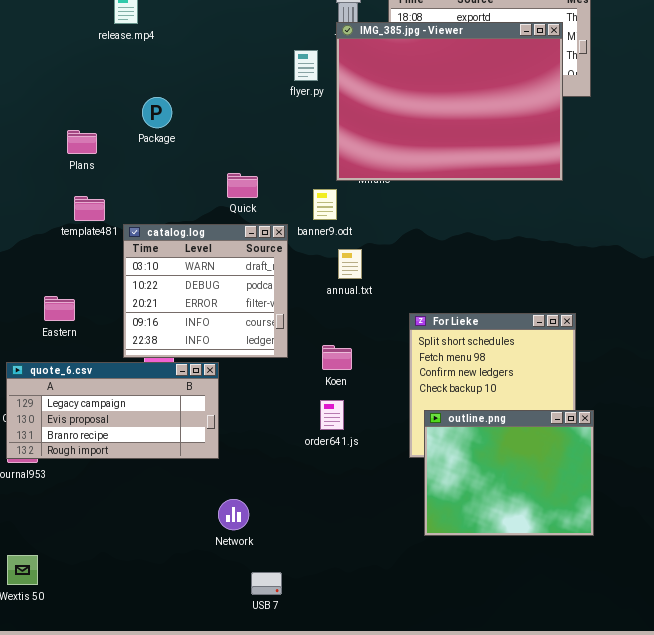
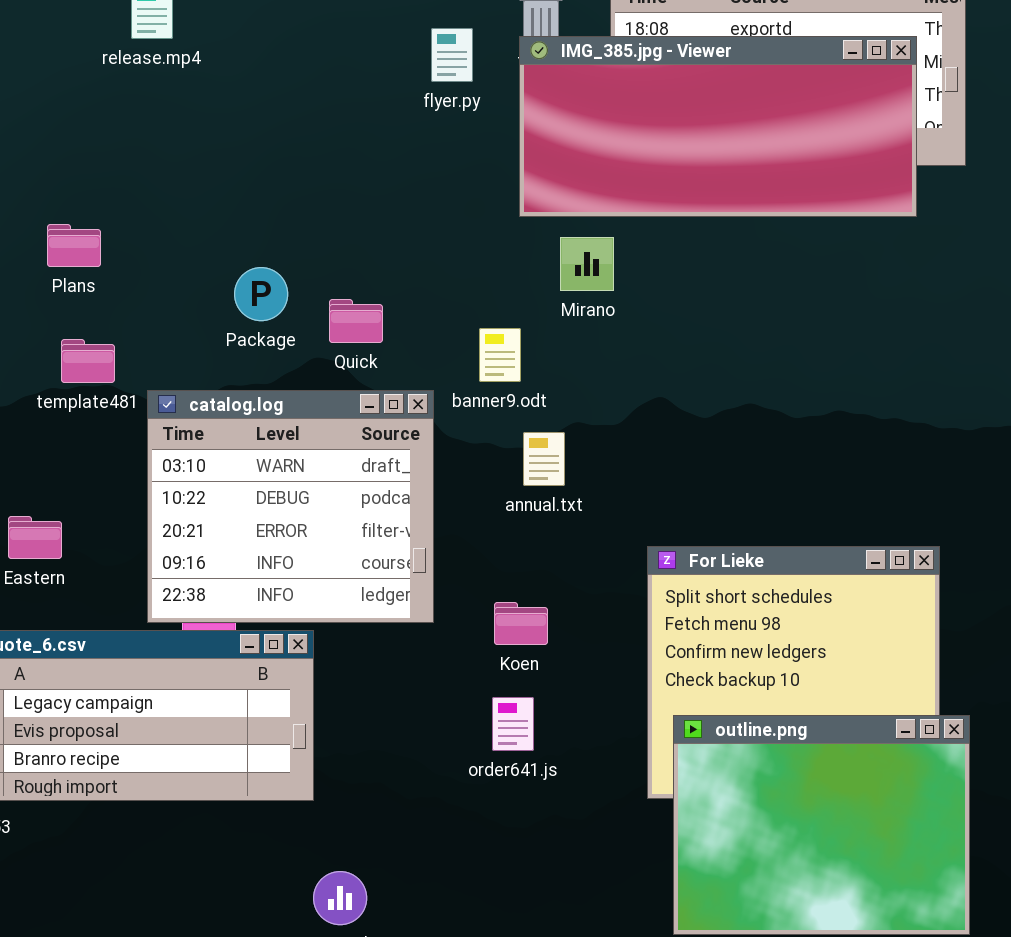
IMG_385.jpg - Viewer: [336,22,563,181] -> [519,36,917,217], resized
flyer.py: [294,50,318,81] -> [431,28,473,82], moved
Package: [142,97,172,128] -> [234,267,288,321], moved

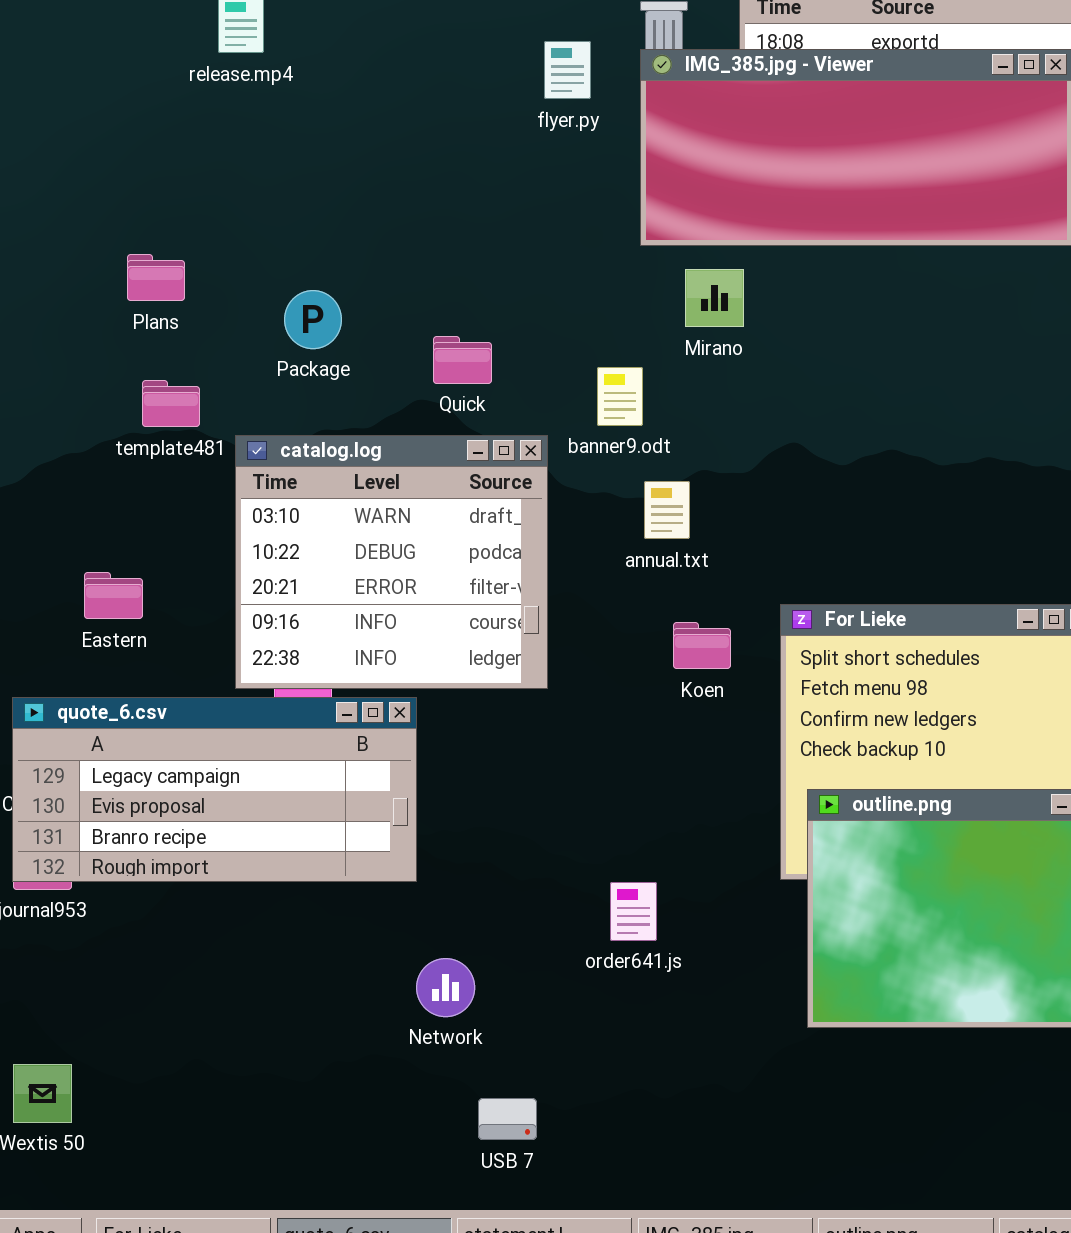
Package: [234,267,288,321] -> [284,290,342,349], moved
Koen: [494,602,548,645] -> [673,622,731,669], moved
order641.js: [492,697,534,751] -> [610,882,657,941], moved

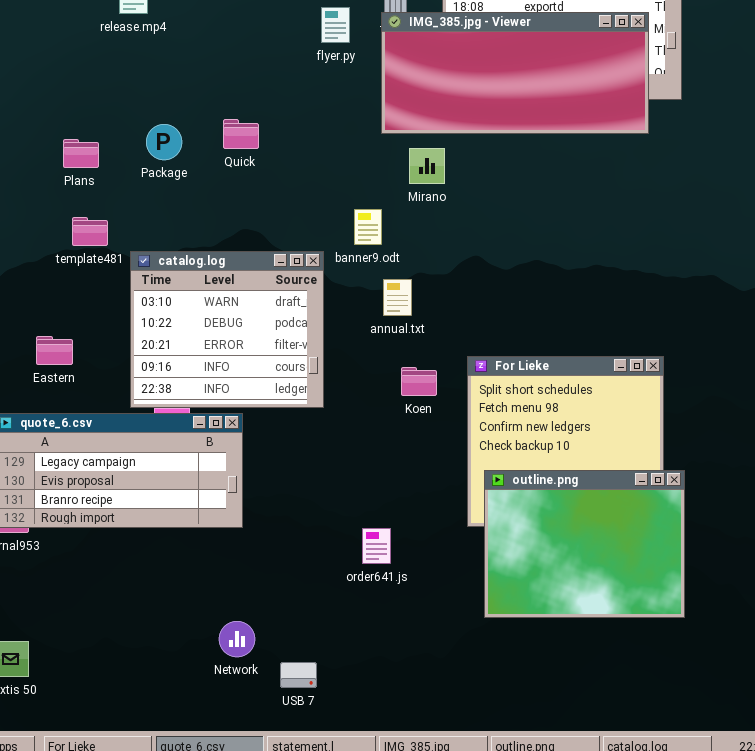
Package: [284,290,342,349] -> [146,124,182,160], moved
Quick: [433,336,492,384] -> [223,119,259,149], moved
Network: [416,958,475,1017] -> [219,621,255,657], moved

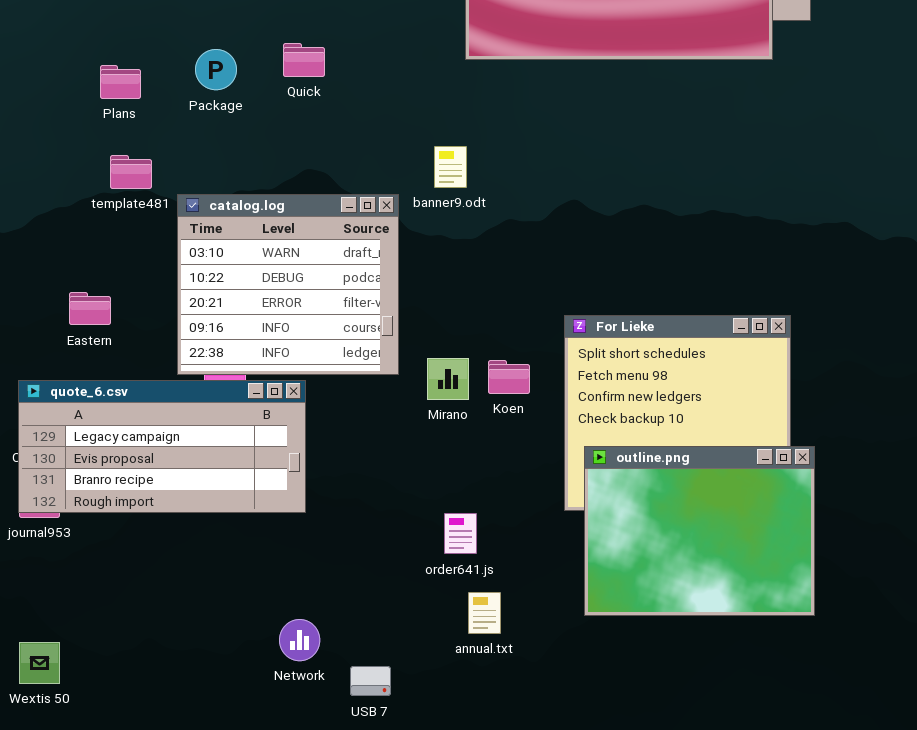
Mirano: [409,148,445,184] -> [427,358,469,400], moved
annual.txt: [383,279,412,316] -> [468,592,501,634], moved
Koen: [401,367,437,396] -> [488,360,530,394], moved

